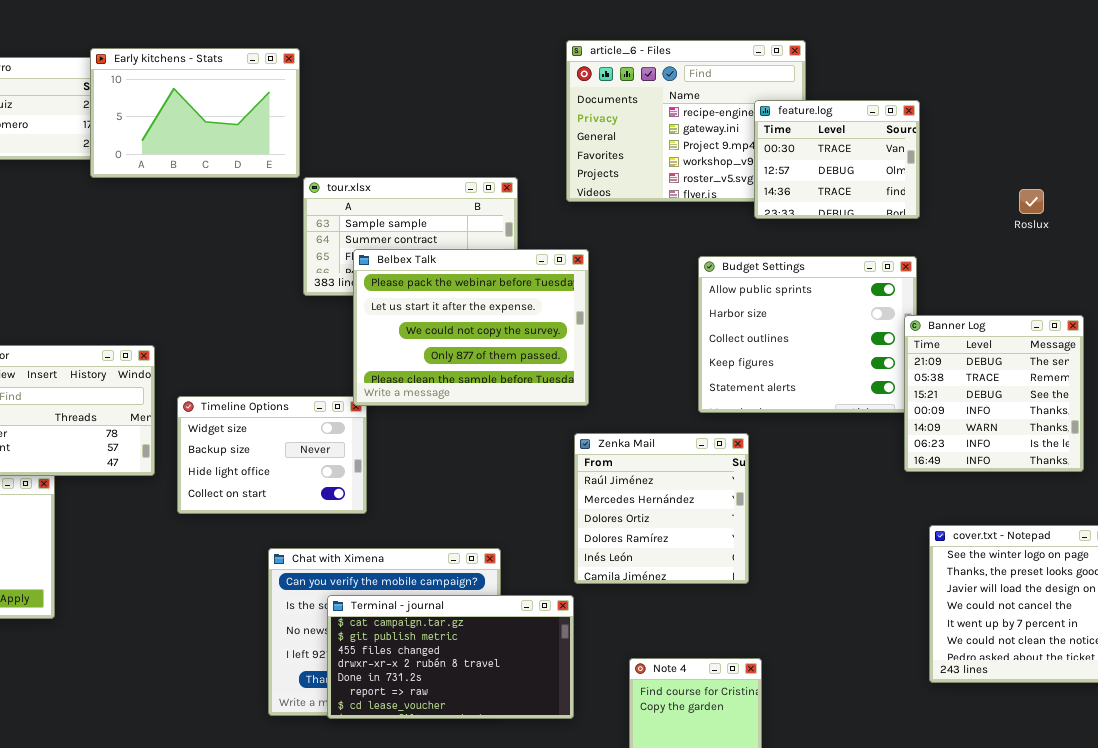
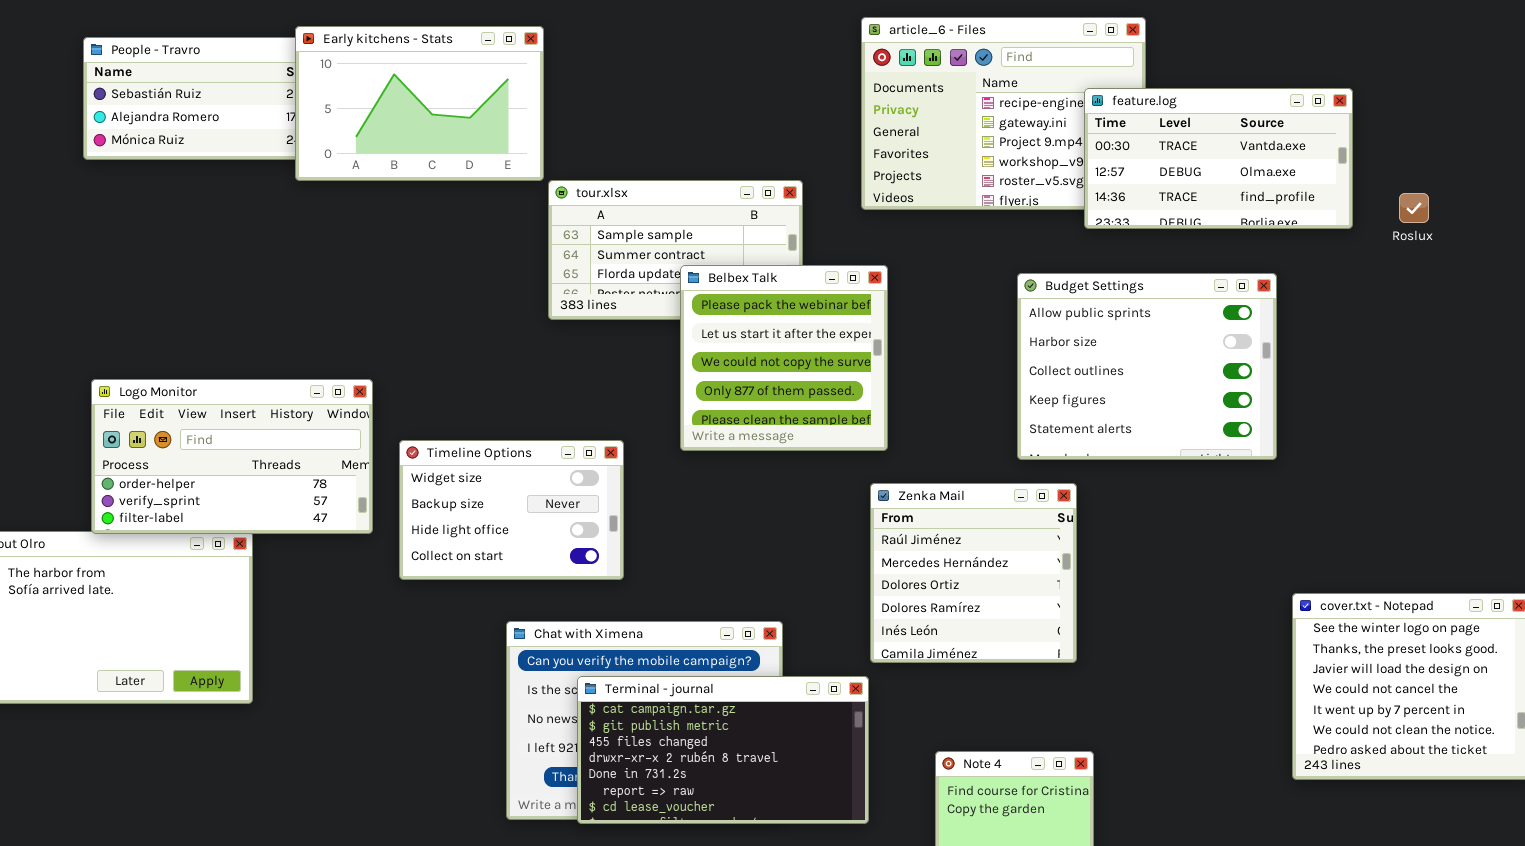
feature.log: [754,100,920,219] -> [1084,88,1353,229], resized
Belbex Talk: [353,249,589,406] -> [680,265,888,451], resized
Banner Log: [904,315,1084,472] -> none, closed

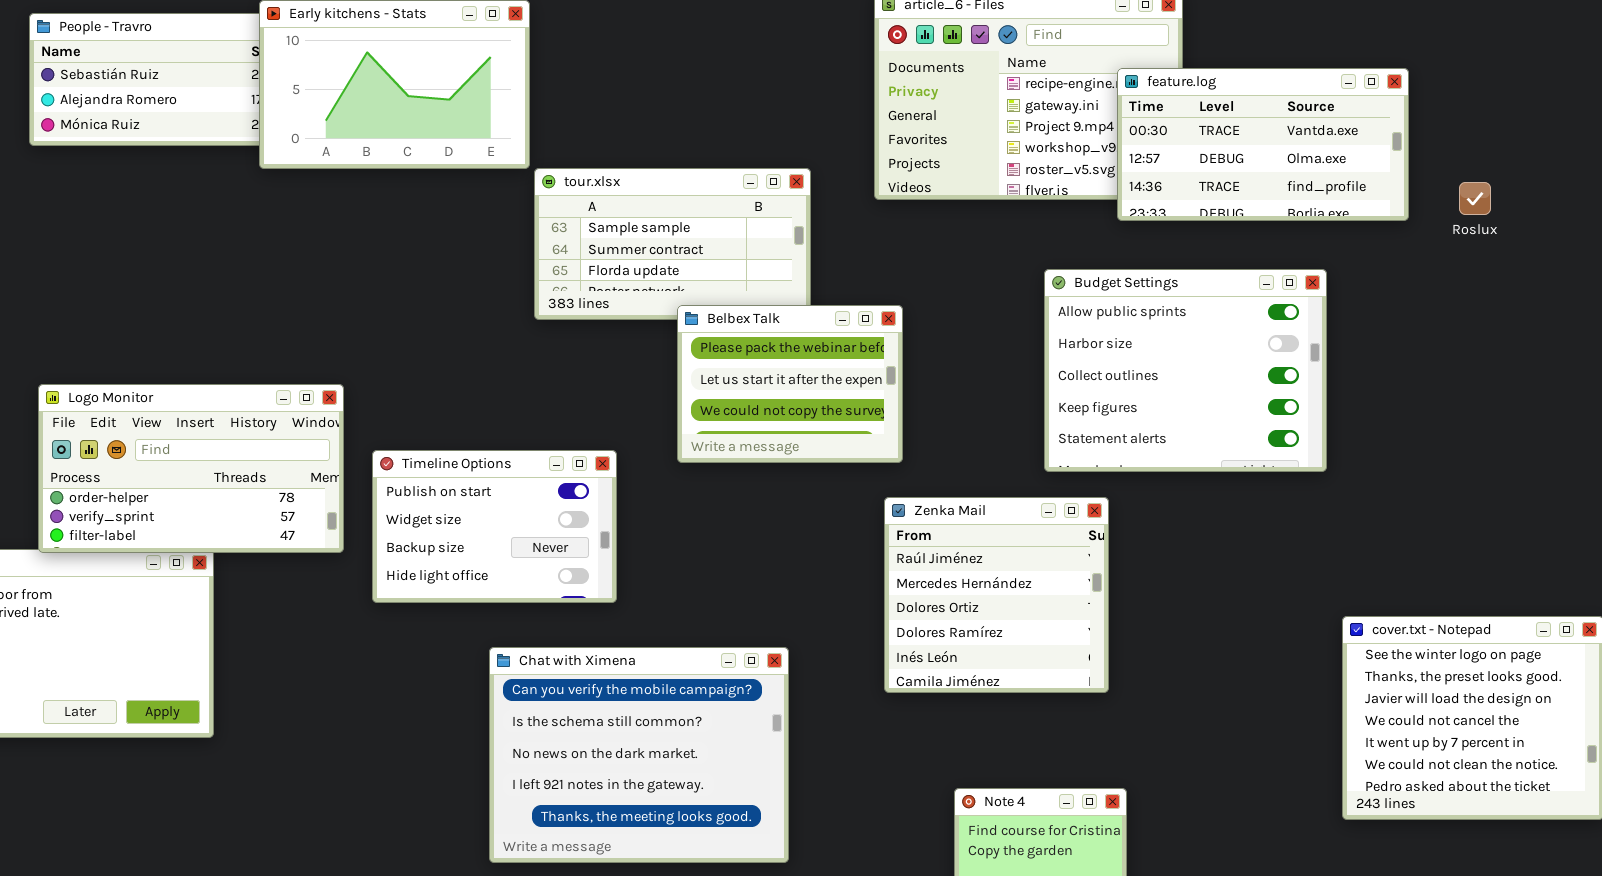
Belbex Talk: [680,265,888,451] -> [677,305,903,463], resized
Timeline Options: [399,440,624,580] -> [372,450,617,603], scrolled up 1 row
Terminal - journal: [577,676,869,824] -> none, closed

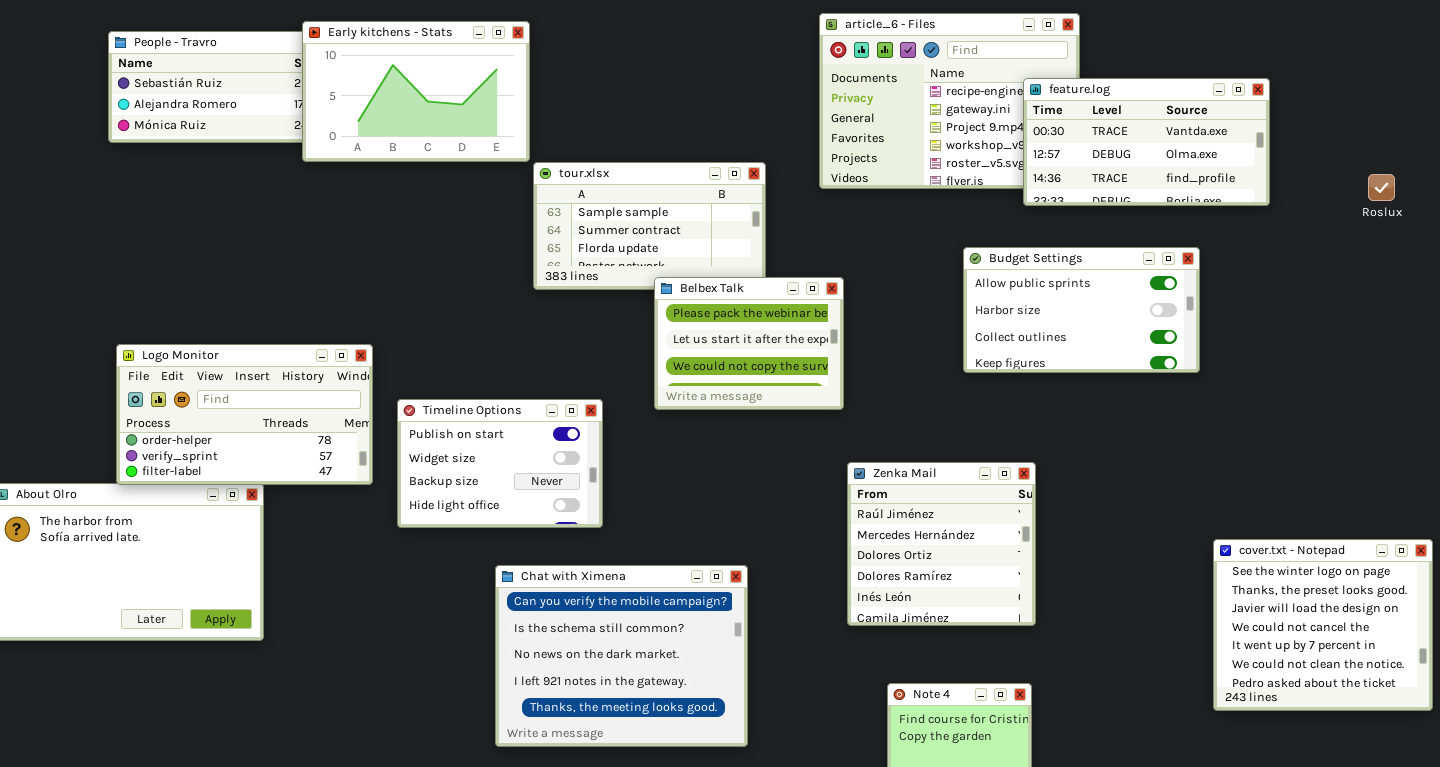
Roslux: [1459,182,1491,215] -> [1368,174,1395,201], moved
Budget Settings: [1044,269,1327,472] -> [963,247,1200,373], resized
Zenka Mail: [884,497,1109,693] -> [847,462,1036,626], moved

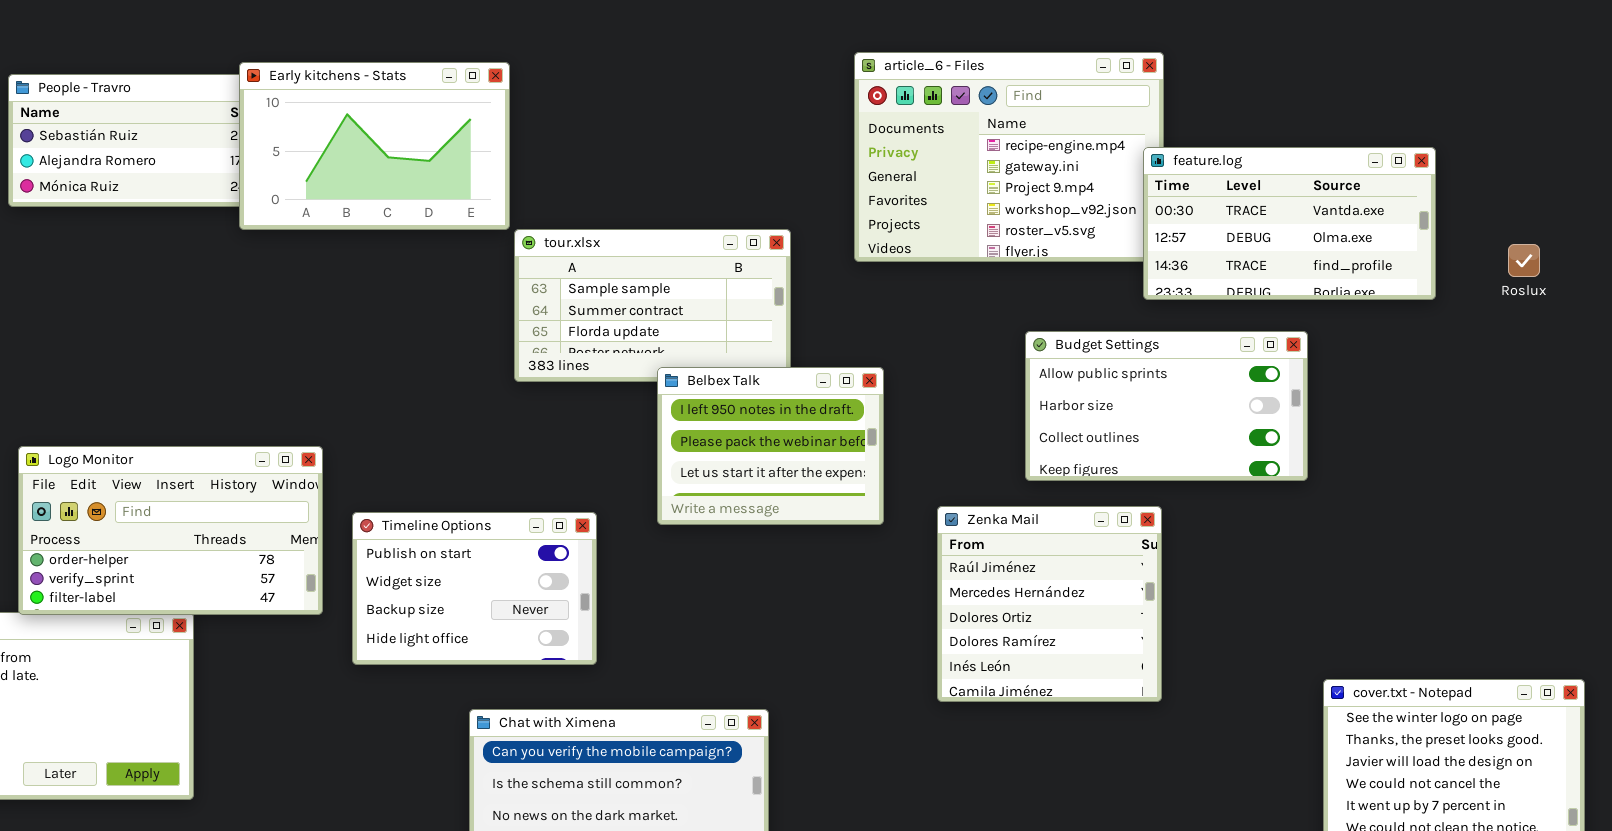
feature.log: [1023,78,1270,206] -> [1143,147,1436,300], moved
Belbex Talk: [654,277,844,410] -> [657,367,884,525], scrolled up 1 row
Zenka Mail: [847,462,1036,626] -> [937,506,1162,702], moved

